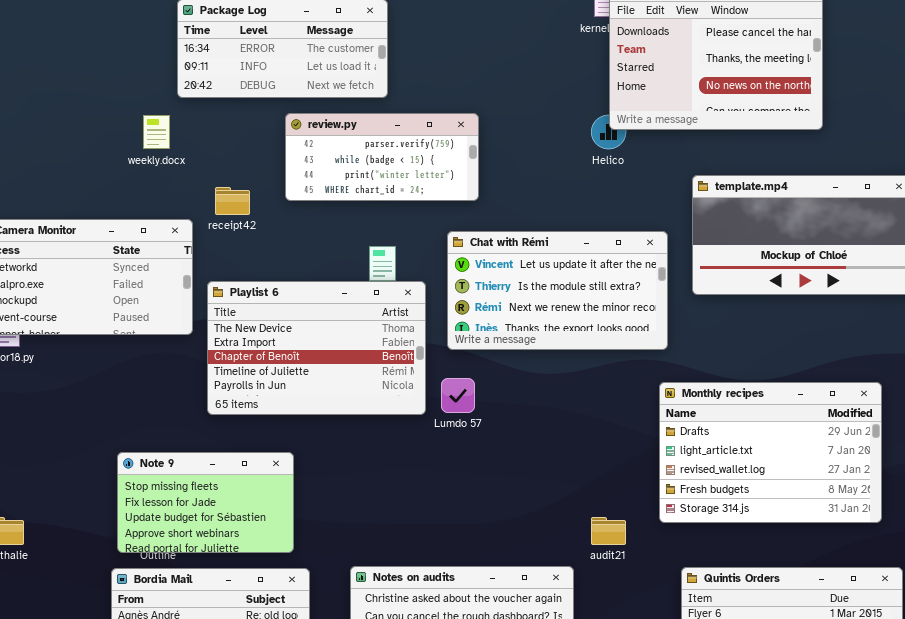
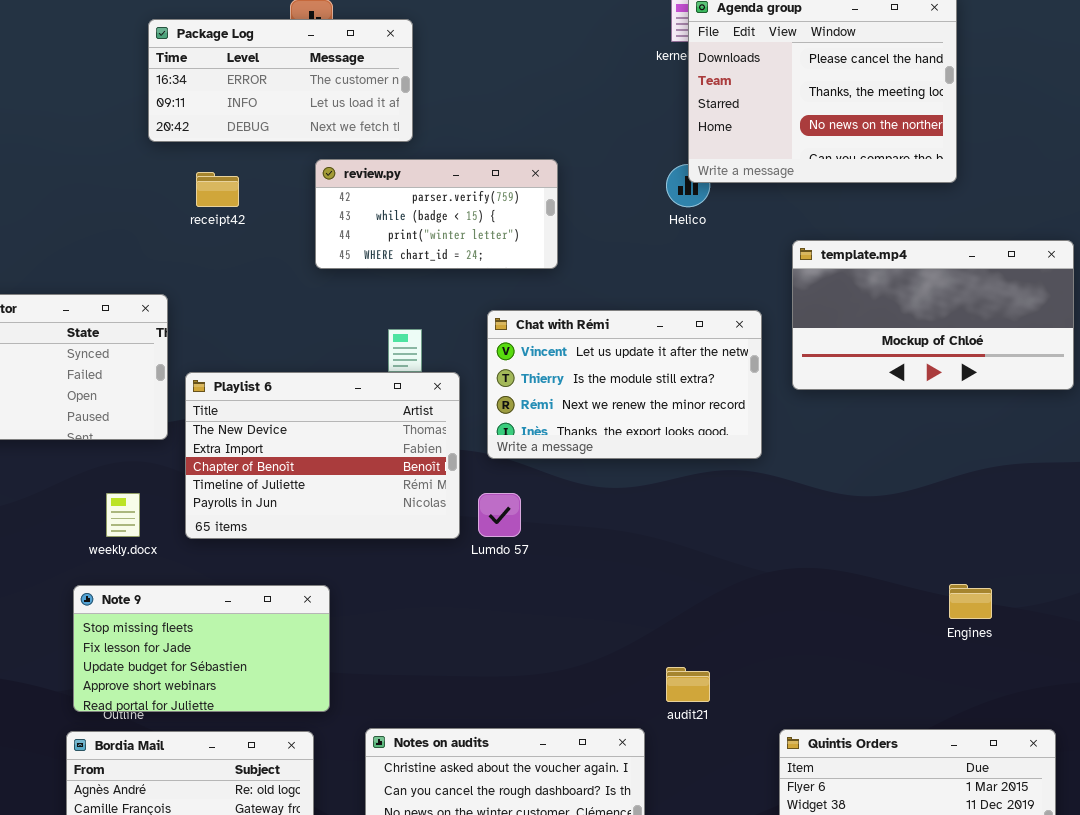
review.py: [285,113,479,201] -> [315,159,558,269], moved
weekly.docx: [143,115,170,149] -> [106,493,140,537], moved
receipt42: [215,187,250,215] -> [196,172,239,207], moved
Monthly recipes: [659,382,882,523] -> none, closed
Note 9: [117,452,294,553] -> [73,585,330,712], resized

